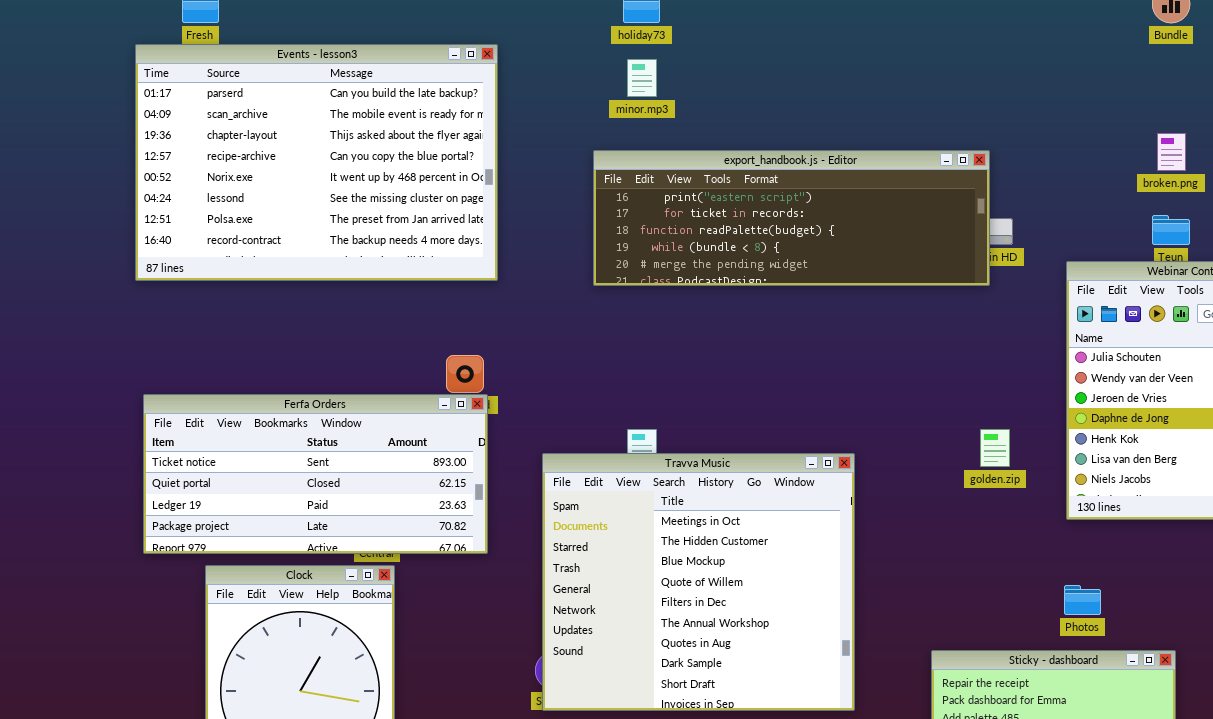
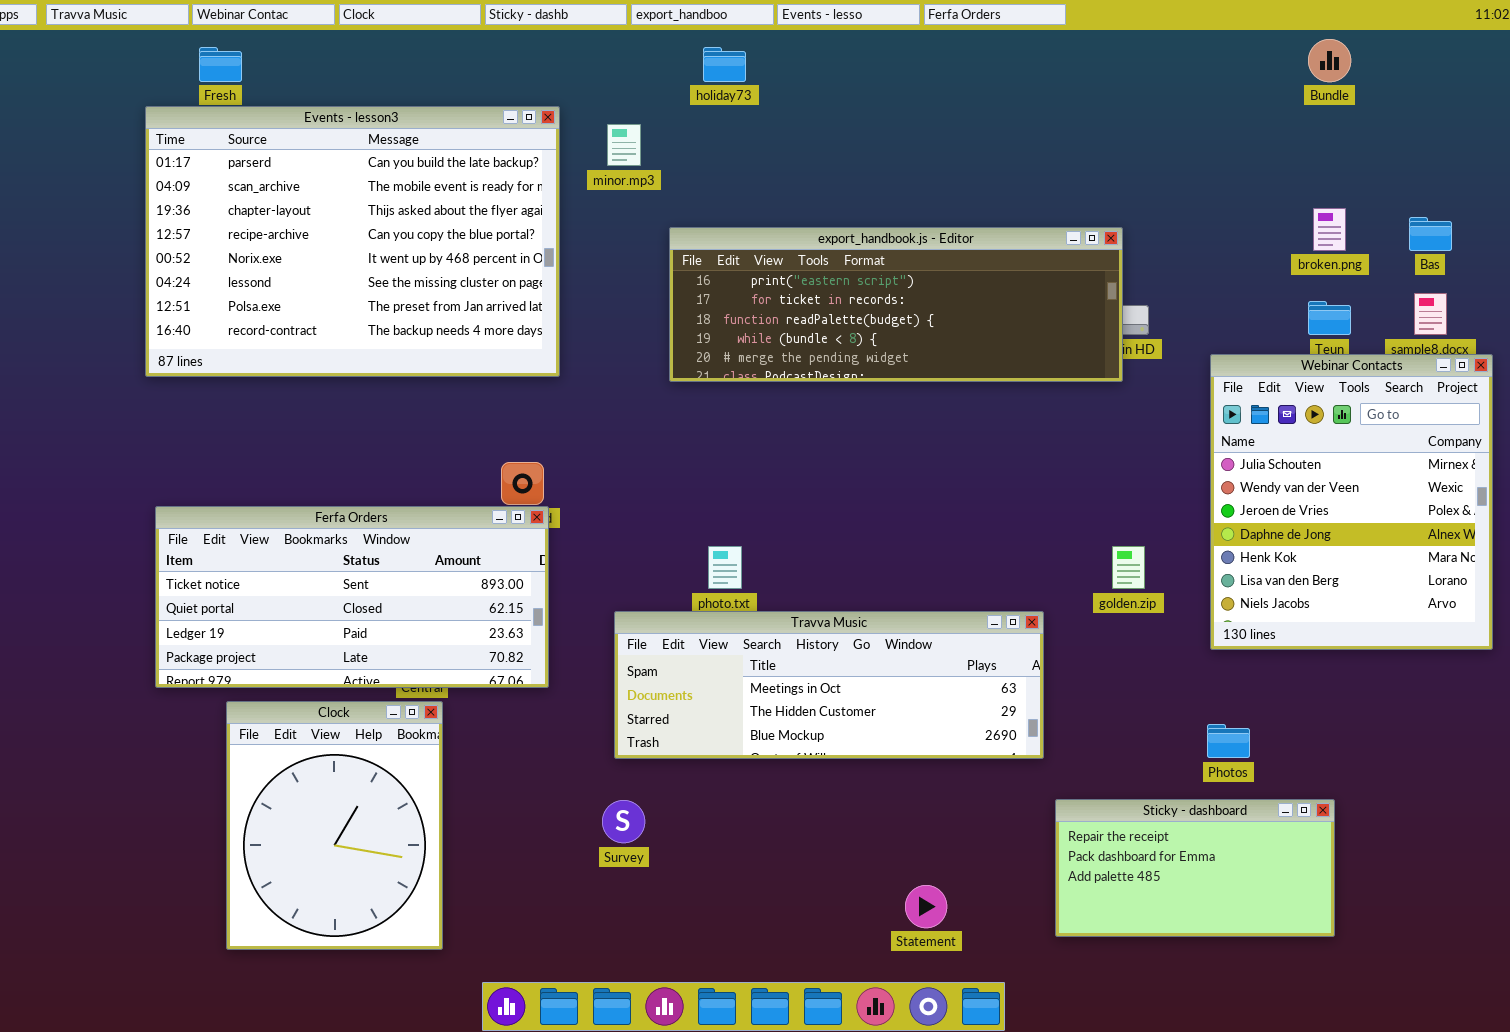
minor.mp3: [627,59,657,97] -> [607,124,641,166], moved
Travva Music: [542,453,855,711] -> [614,611,1044,759], moved, resized

